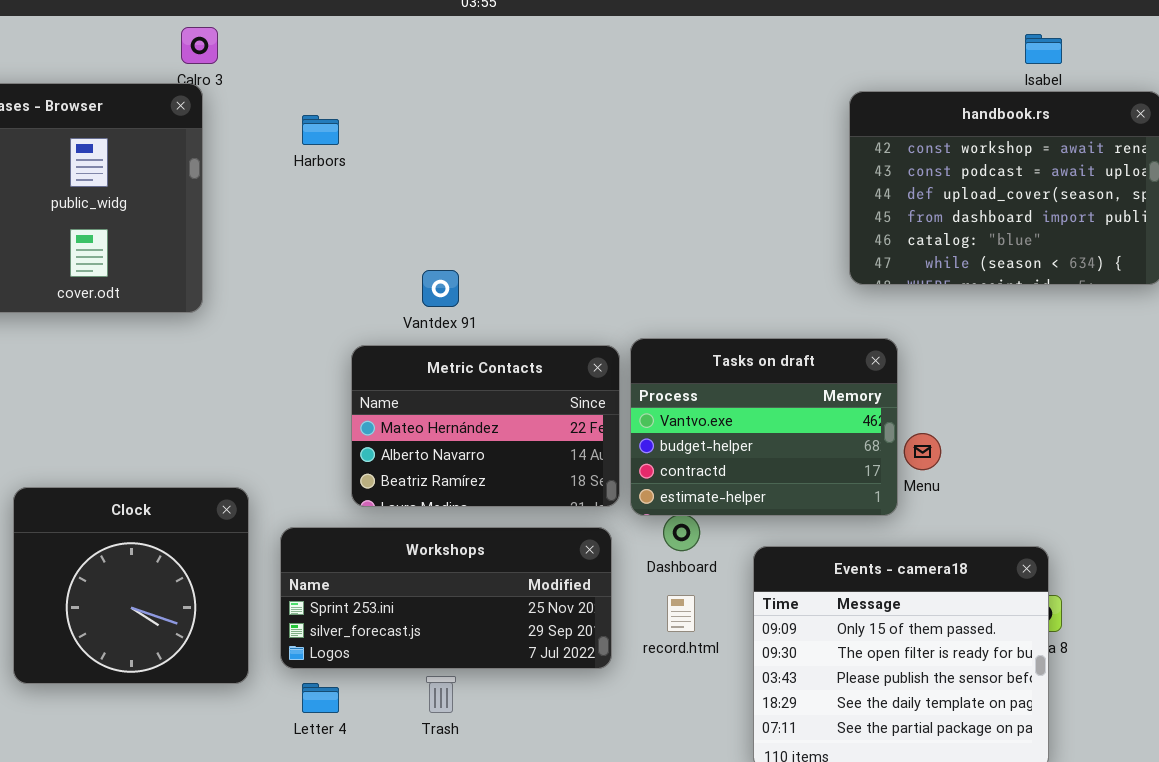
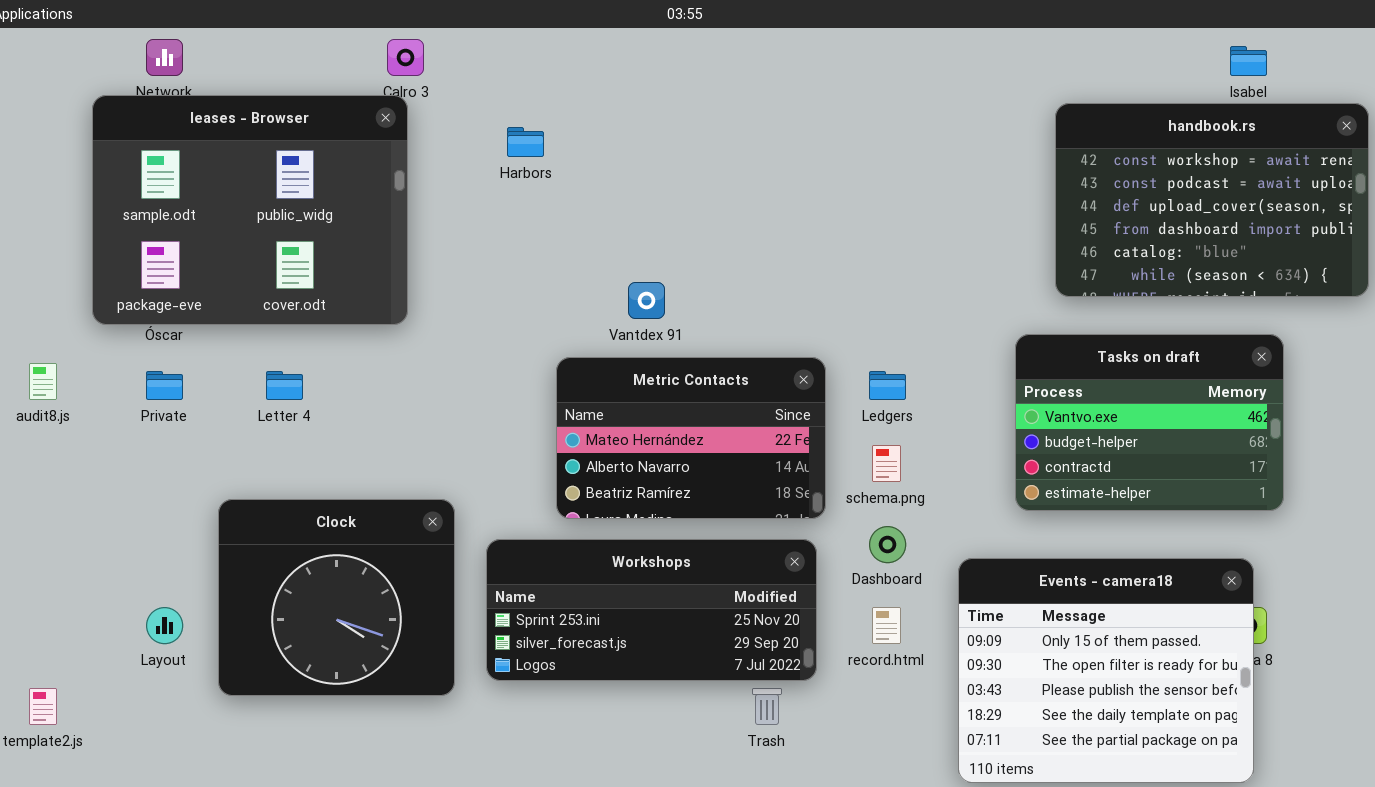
Tasks on draft: [630,338,898,516] -> [1015,334,1284,511], moved
Trash: [426,676,456,713] -> [752,688,782,725], moved
Letter 4: [302,683,339,713] -> [266,371,303,400], moved

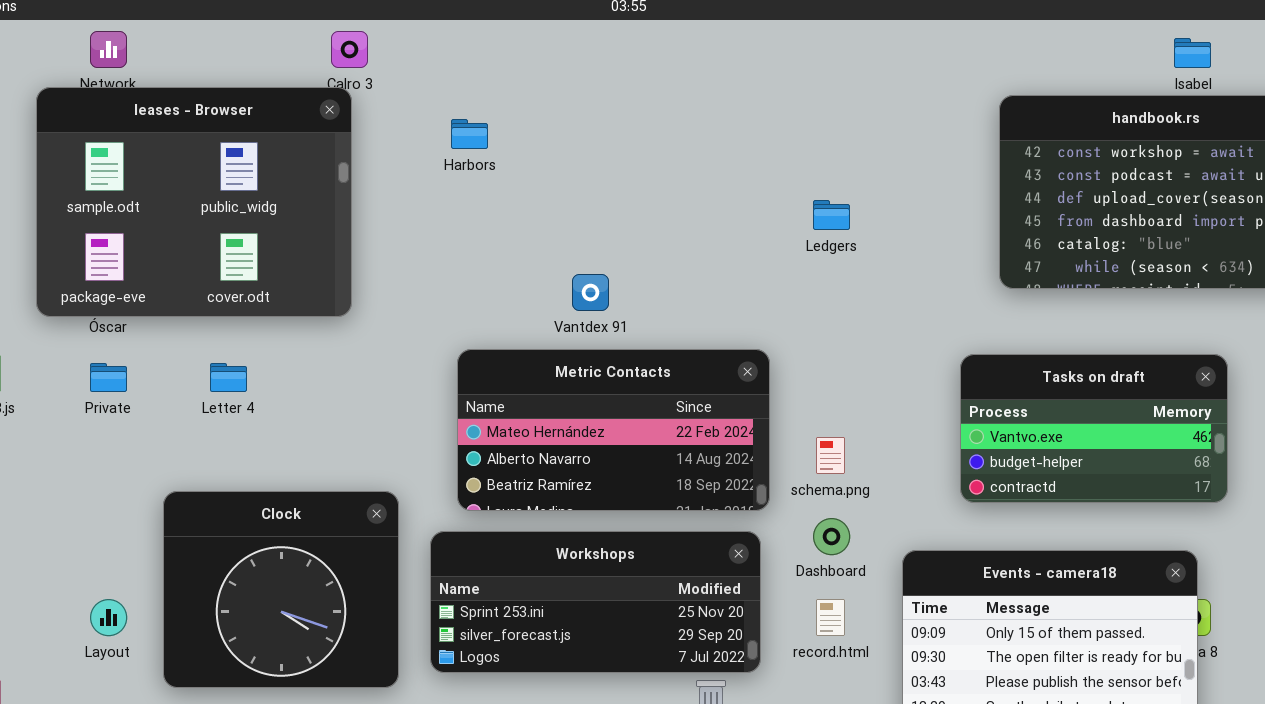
Tasks on draft: [1015,334,1284,511] -> [960,354,1228,503], resized
Metric Contacts: [556,357,826,519] -> [457,349,770,511], resized
Ledgers: [869,371,906,400] -> [813,200,850,230], moved

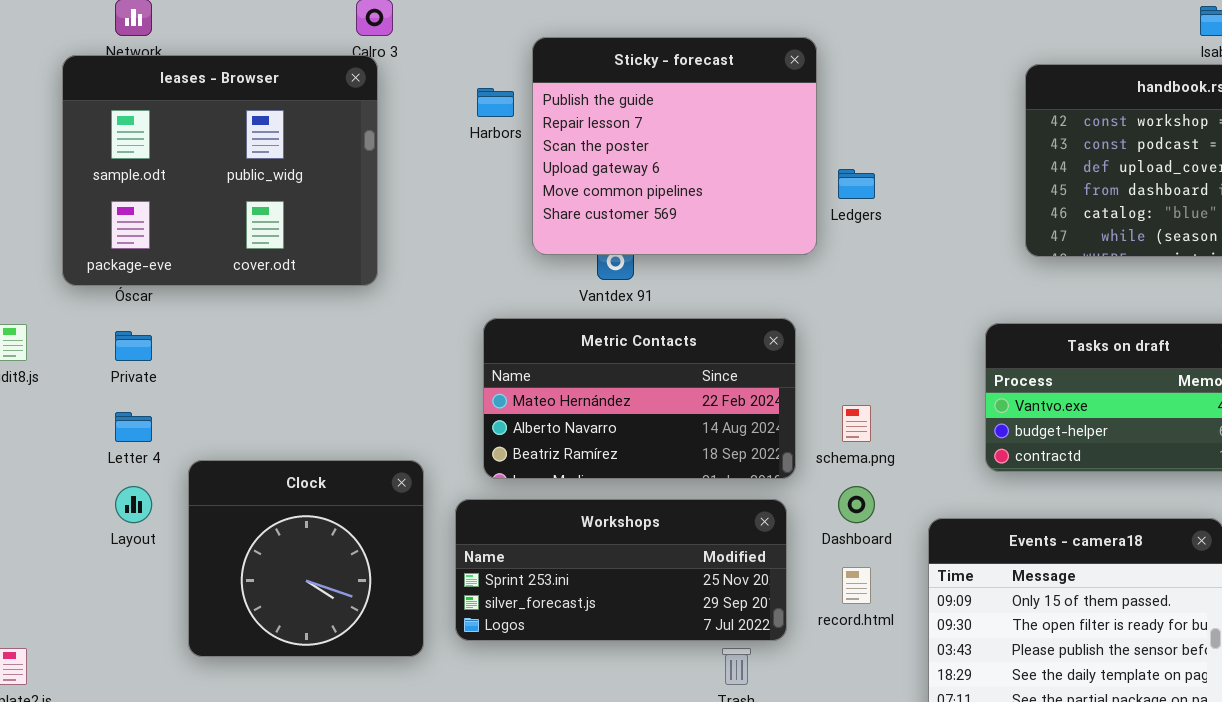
Sticky - forecast: none -> [532,37,817,255], opened
Letter 4: [210,363,247,392] -> [115,412,152,442], moved
Layout: [90,599,127,636] -> [115,486,152,523], moved

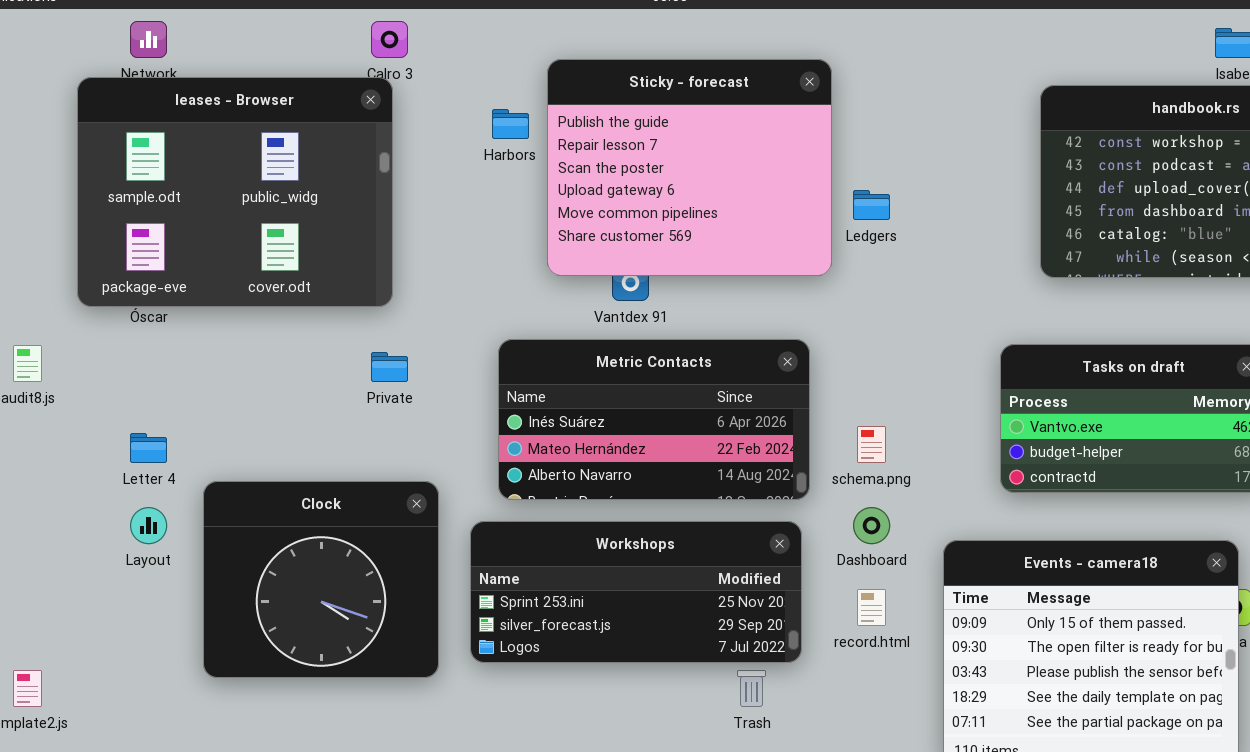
Metric Contacts: [483,318,796,479] -> [498,339,810,500], scrolled up 1 row
Private: [115,331,152,361] -> [371,352,408,382], moved

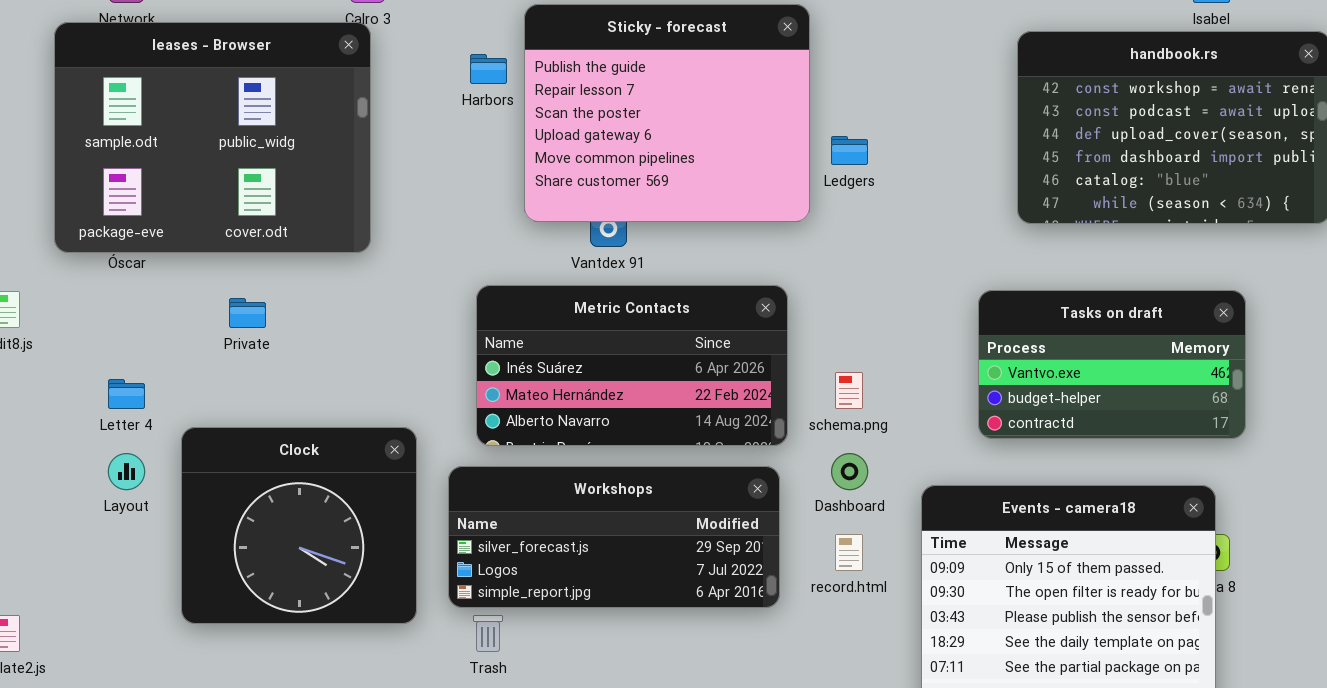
Private: [371,352,408,382] -> [229,298,266,328], moved
Workshops: [470,521,802,663] -> [448,466,780,608], scrolled down 1 row
Trash: [737,670,766,707] -> [473,615,503,652], moved

